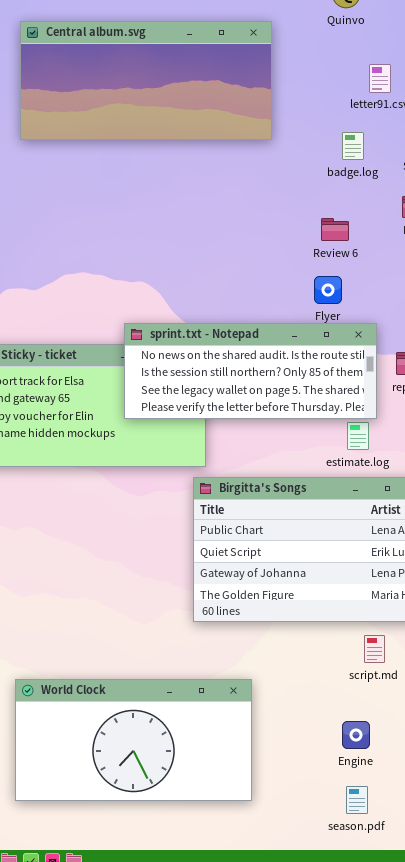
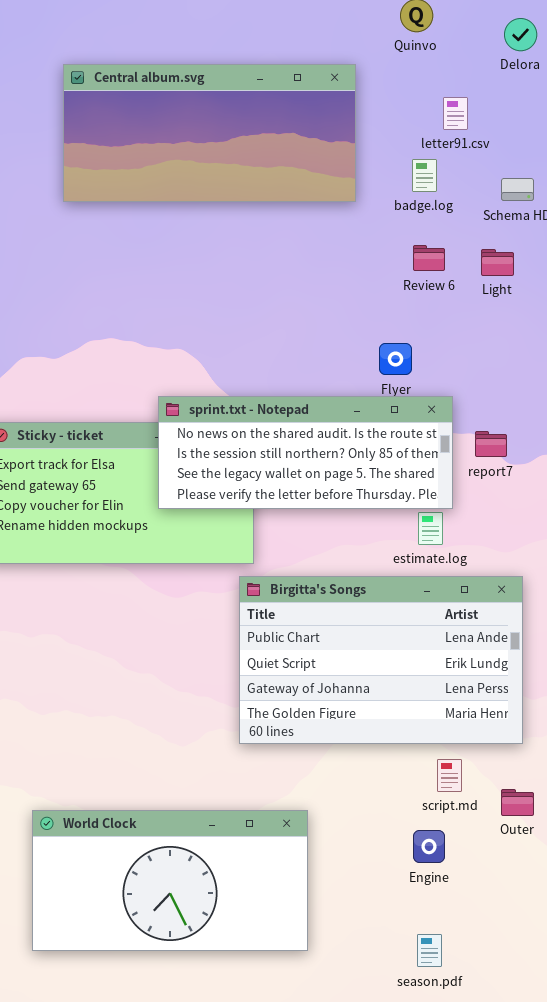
Central album.svg: [20,21,272,140] -> [63,64,356,202], moved
badge.log: [342,132,364,160] -> [412,159,437,192], moved
Review 6: [321,218,349,241] -> [413,245,445,271], moved
Engine: [342,721,370,749] -> [413,830,445,863], moved

